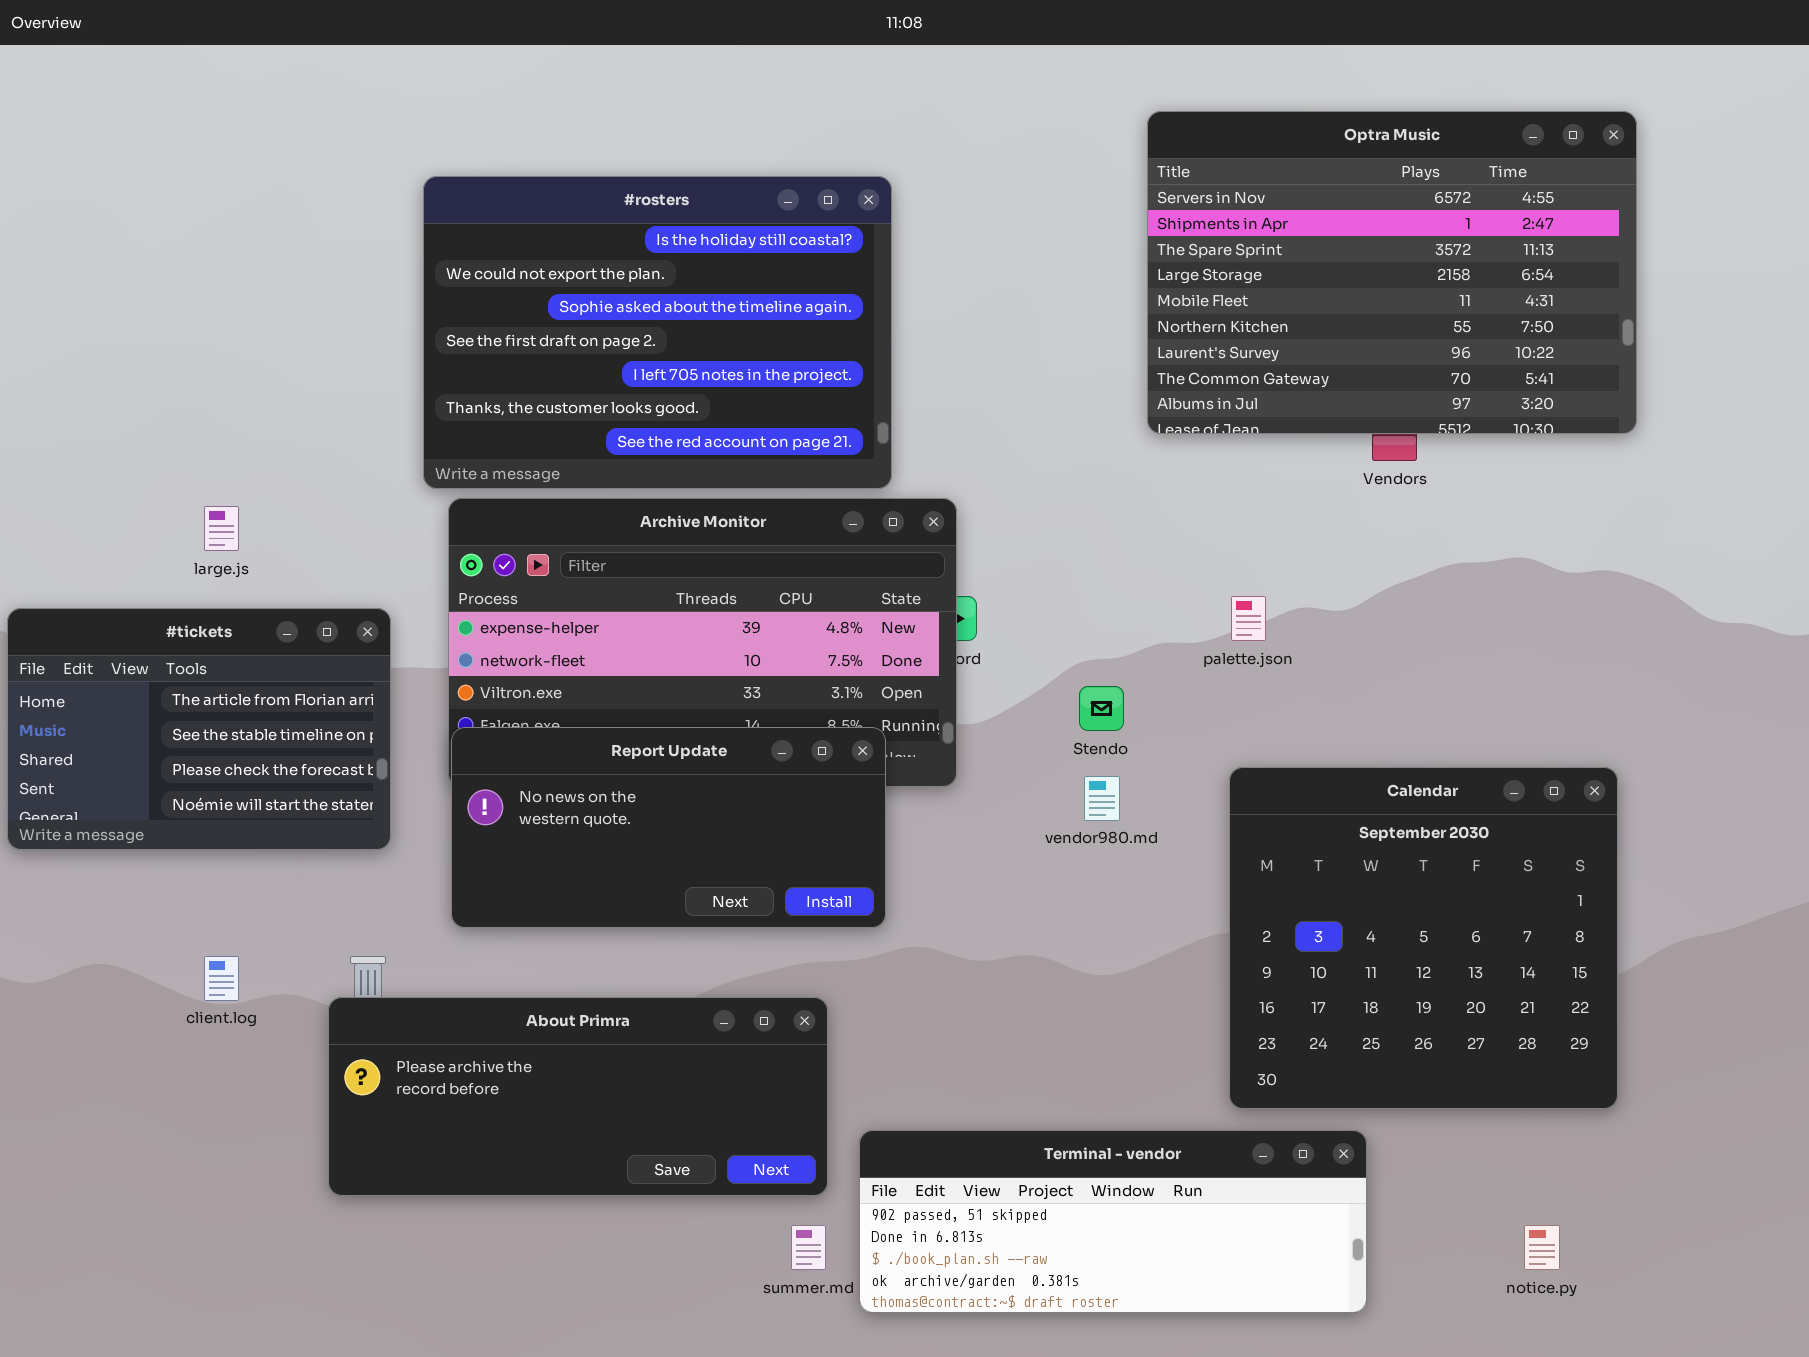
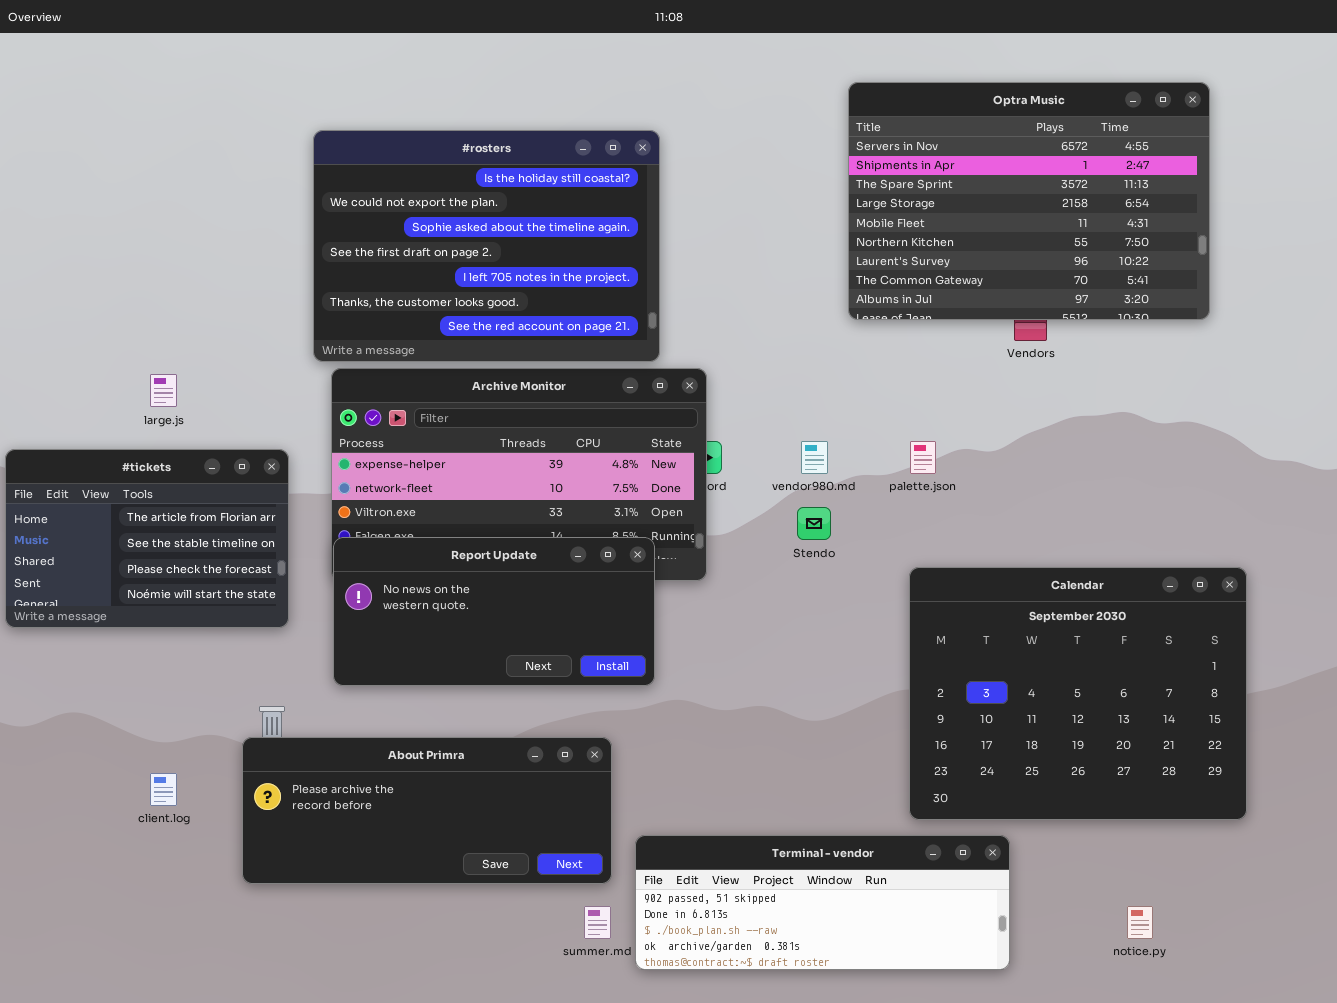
Calendar: [1229,767,1618,1109] -> [909,567,1247,820], resized
vendor980.md: [1084,776,1120,821] -> [801,441,828,474], moved
client.log: [204,956,239,1001] -> [150,773,177,806], moved

